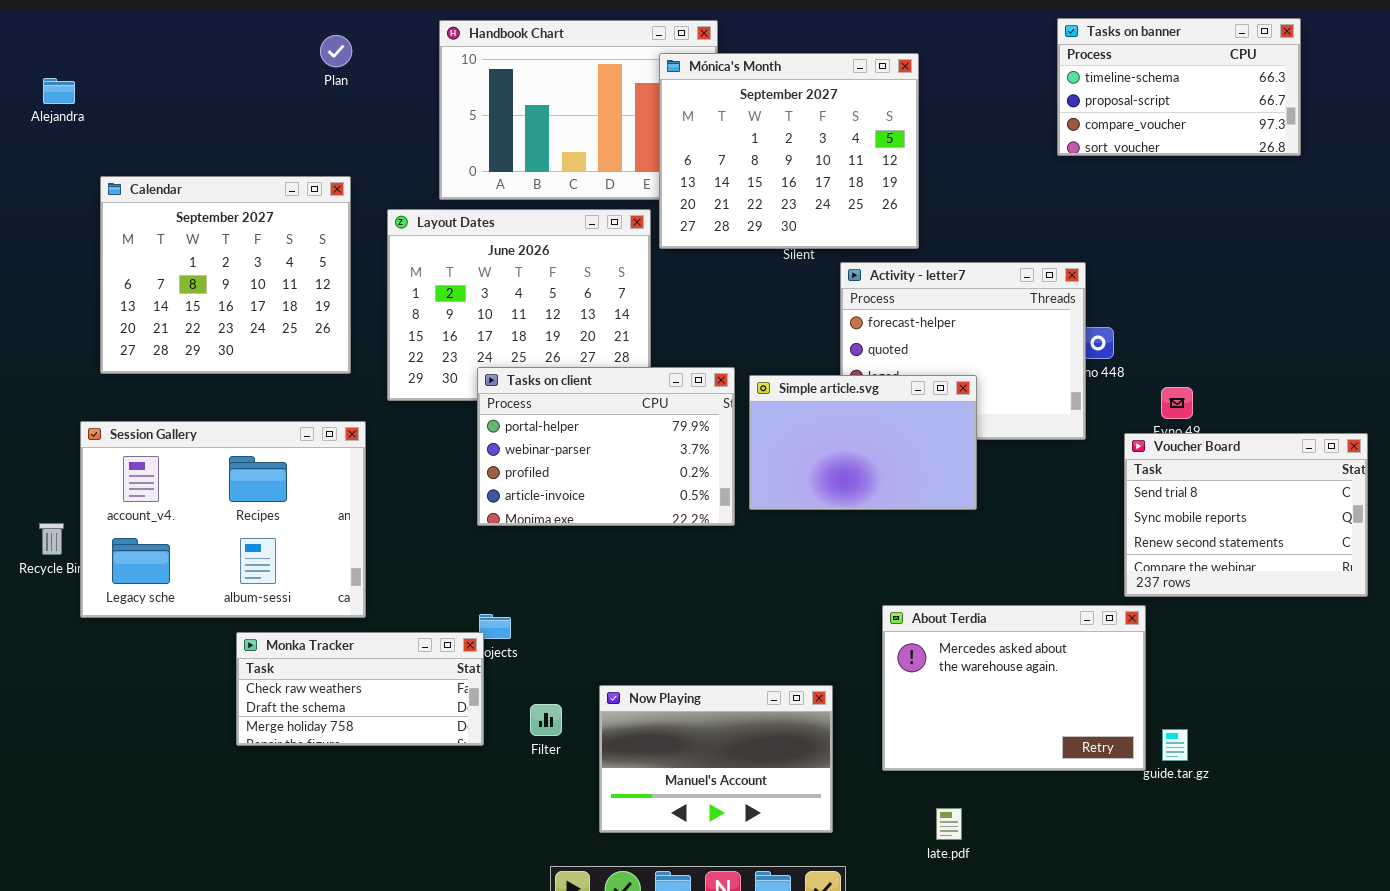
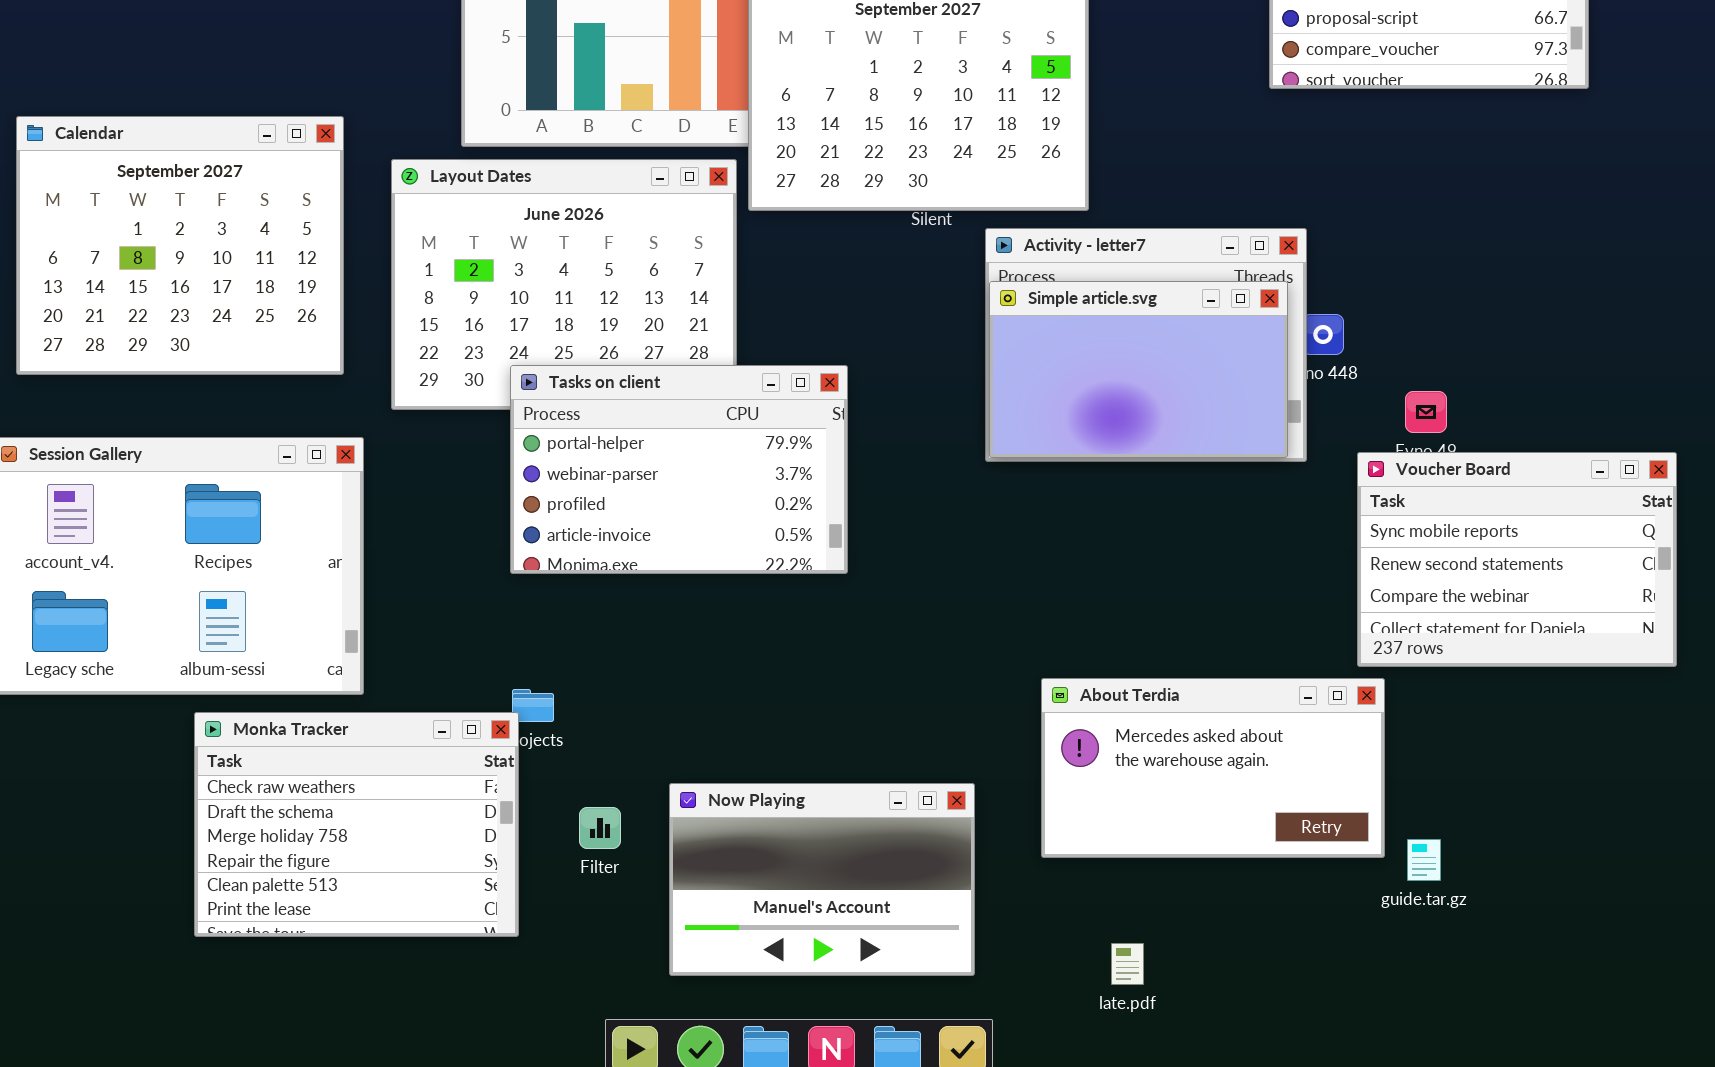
Simple article.svg: [749,375,977,510] -> [989,281,1288,458], moved
Voucher Board: [1124,433,1368,597] -> [1357,452,1677,667], scrolled down 1 row
About Terdia: [882,605,1146,771] -> [1041,678,1385,858], resized
Monka Tracker: [236,632,484,746] -> [194,712,519,937], resized

